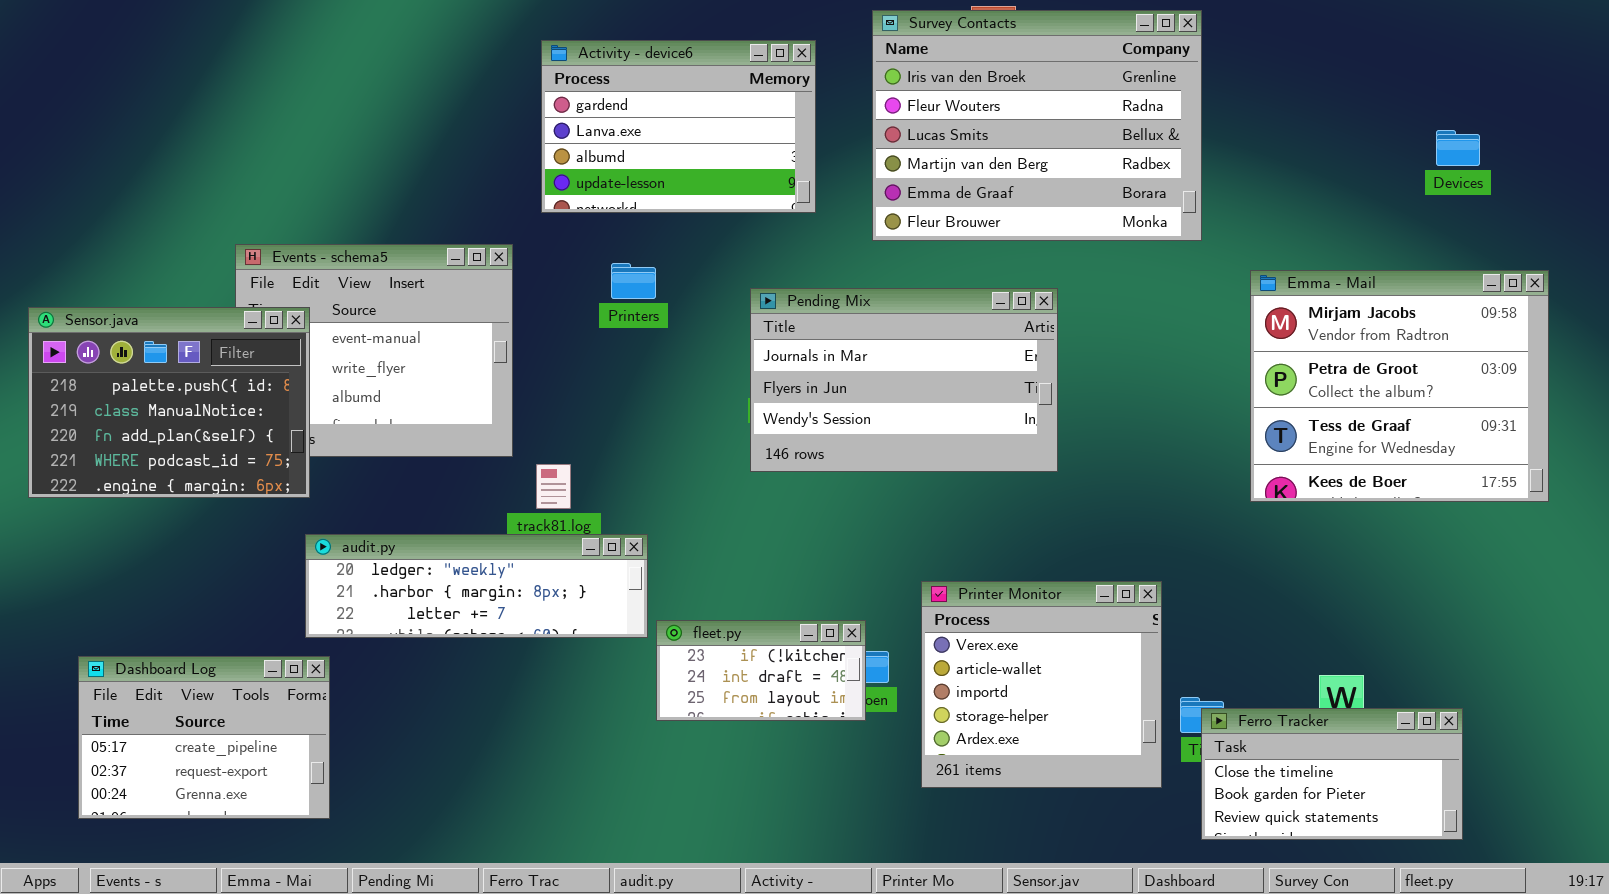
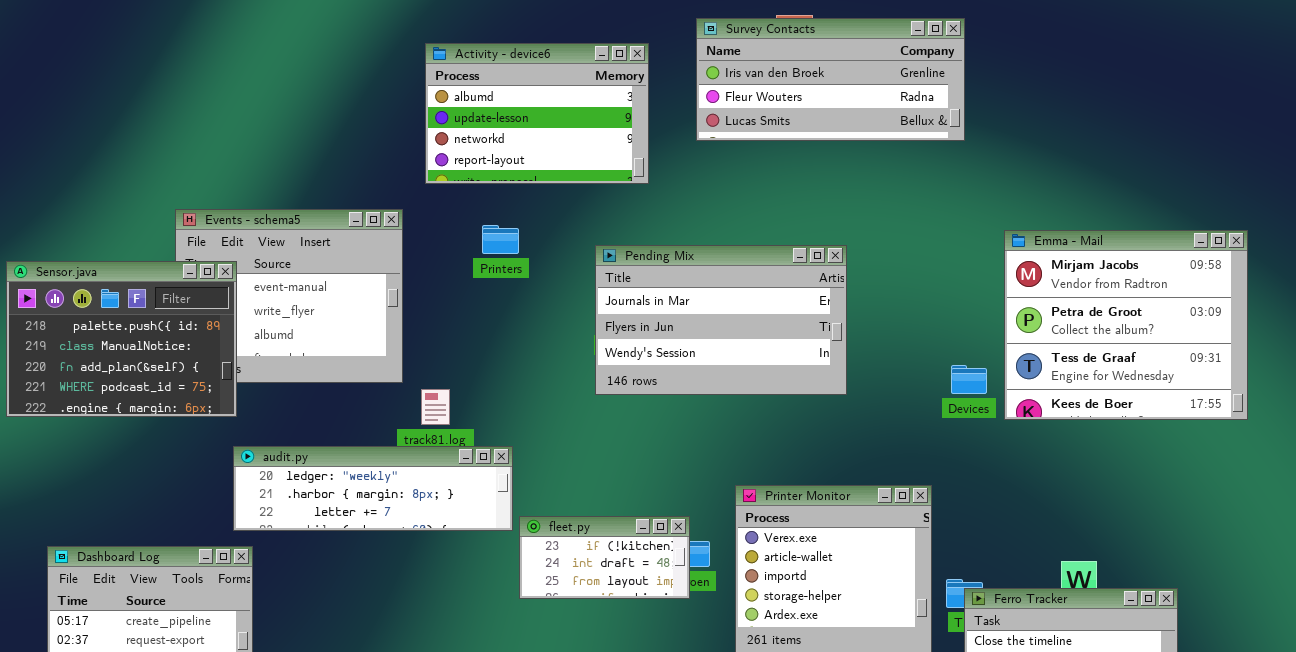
Survey Contacts: [872,10,1202,241] -> [696,18,965,141], resized
Activity - device6: [541,40,816,213] -> [425,43,649,184], scrolled down 2 rows
Devices: [1436,130,1480,166] -> [951,365,987,394], moved

